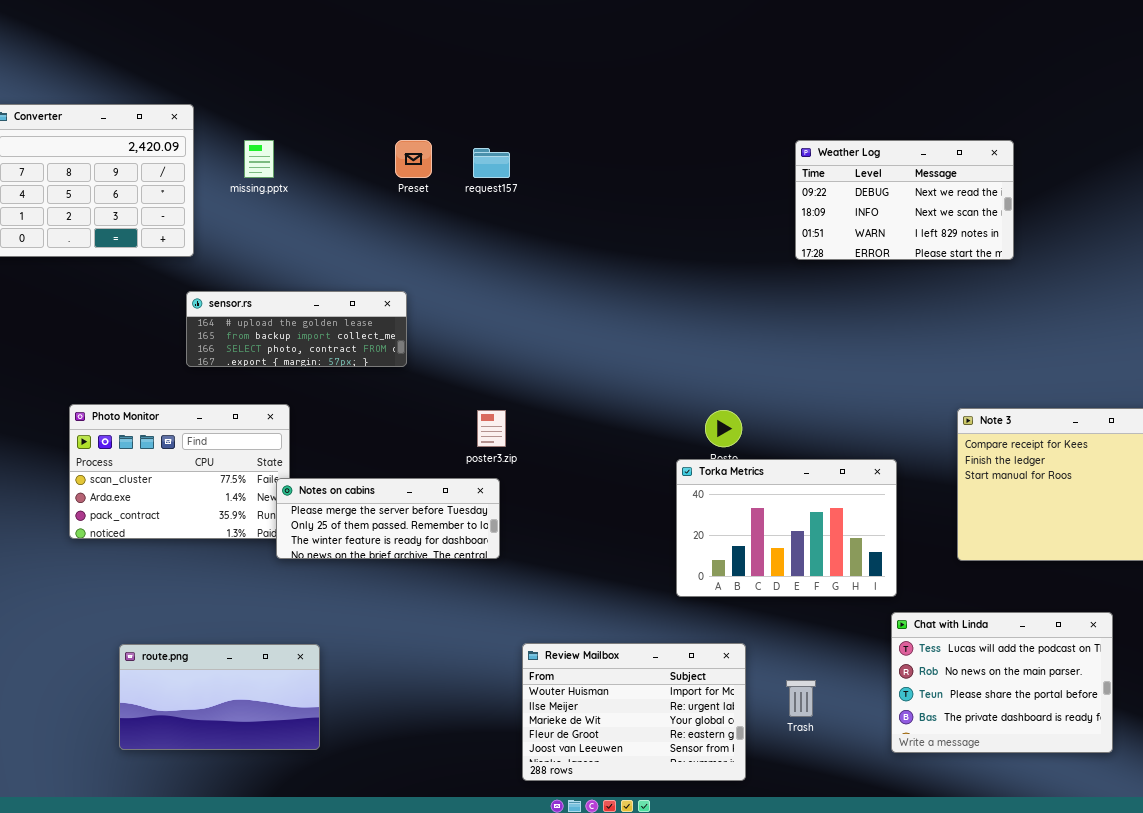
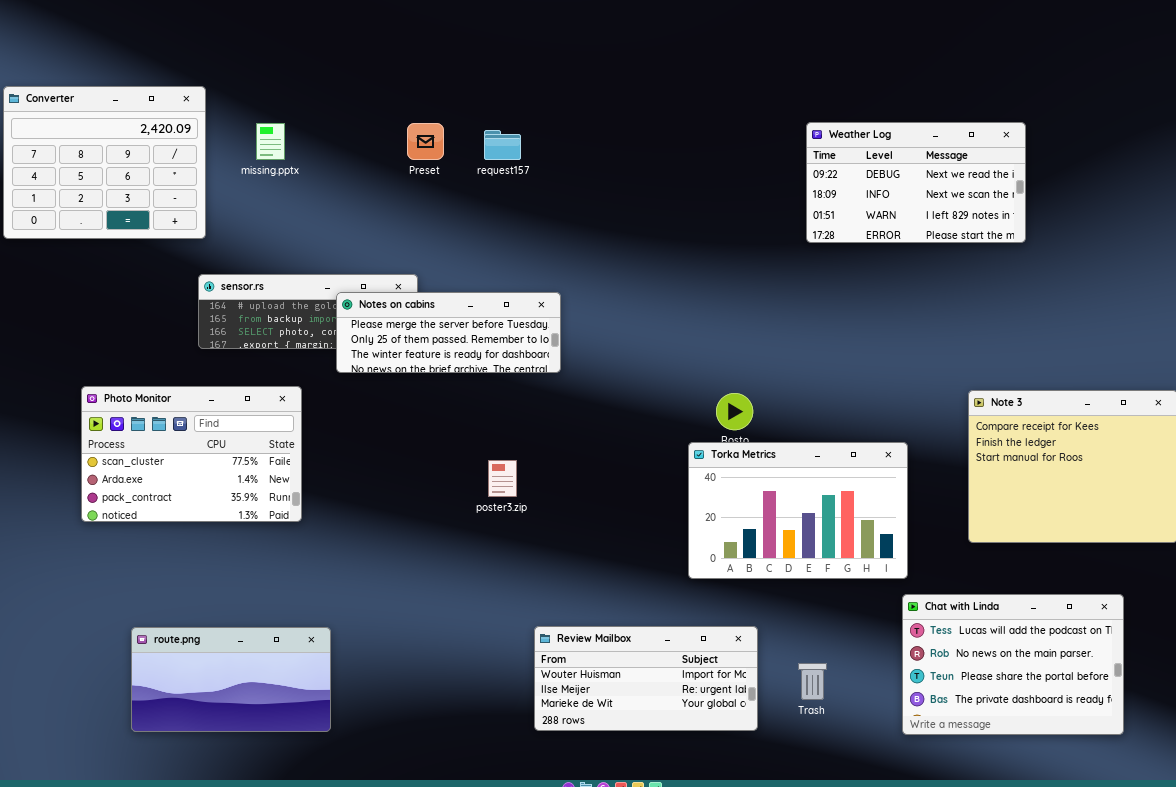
poster3.zip: [477,410,506,447] -> [488,460,517,497], moved
Notes on cabins: [276,478,500,559] -> [336,292,561,373], moved
Review Mailbox: [522,643,746,781] -> [534,626,758,731], resized

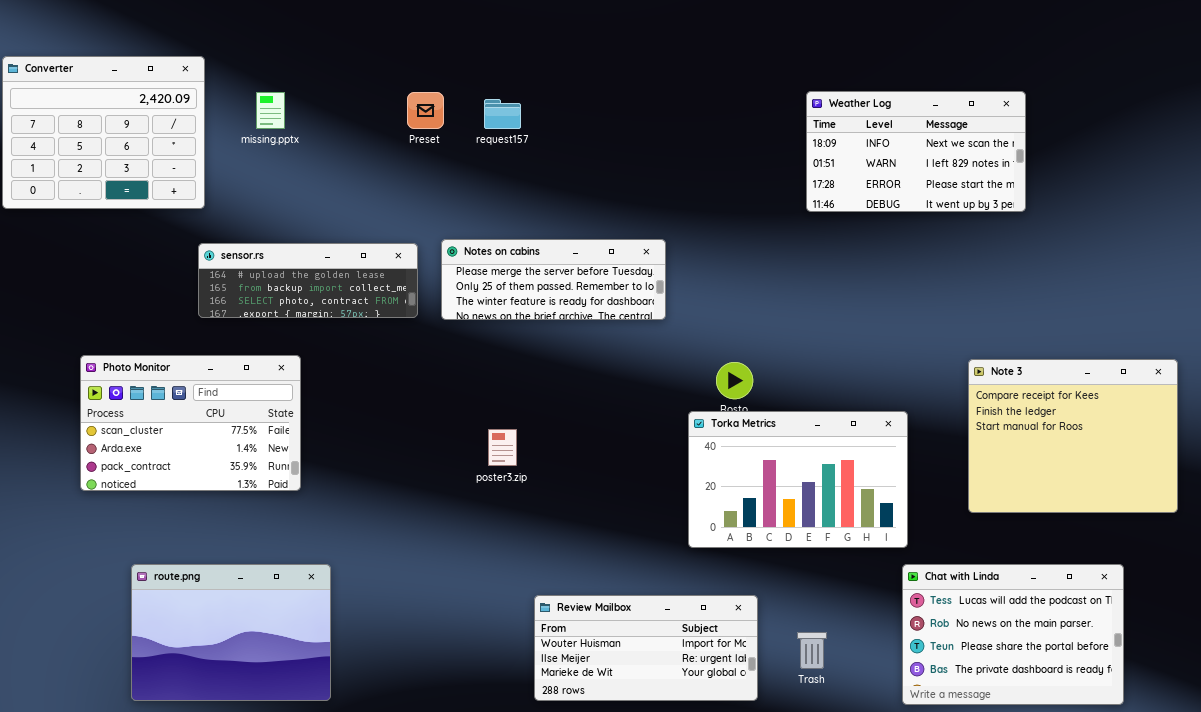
Weather Log: [806,122,1026,243] -> [806,91,1026,212], scrolled down 1 row
Notes on cabins: [336,292,561,373] -> [441,239,666,320], moved
route.png: [131,627,331,732] -> [131,564,331,701], resized

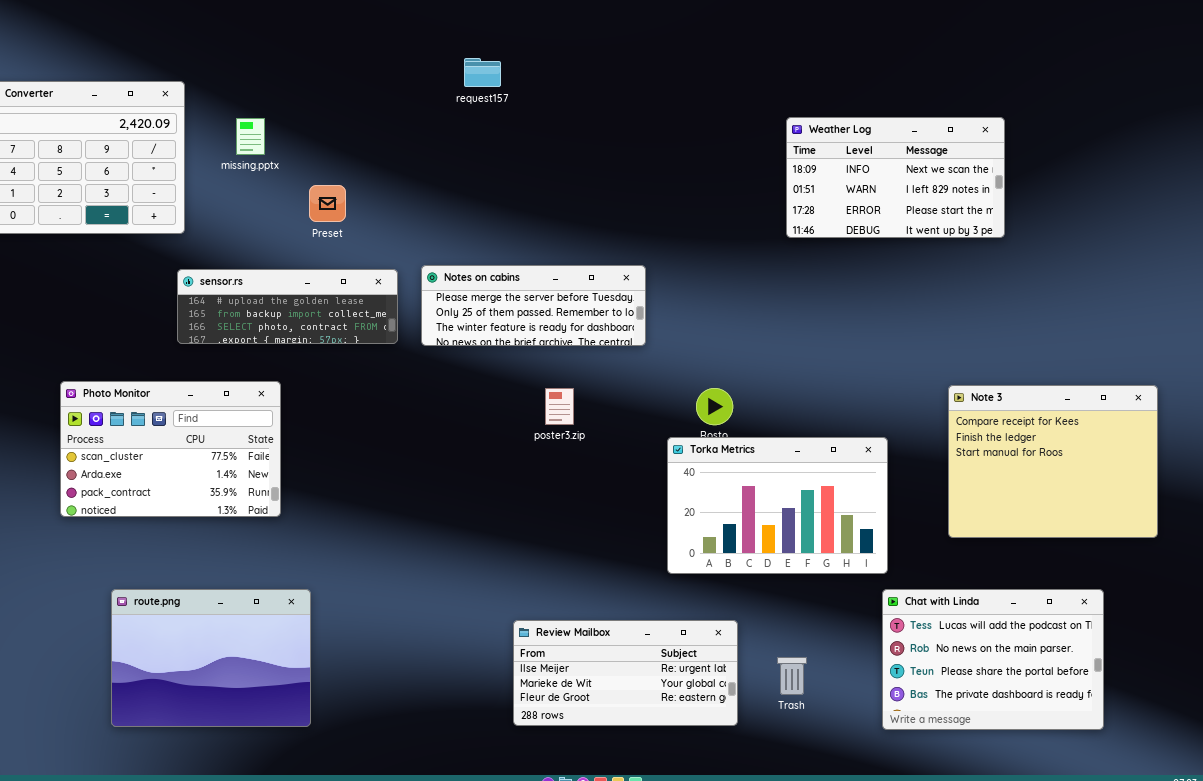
Preset: [407,92,444,129] -> [309,185,346,222], moved
request157: [484,99,521,129] -> [464,58,501,87], moved
poster3.zip: [488,429,517,466] -> [545,388,574,425], moved
Review Mailbox: [534,595,758,701] -> [513,620,738,726], scrolled down 1 row

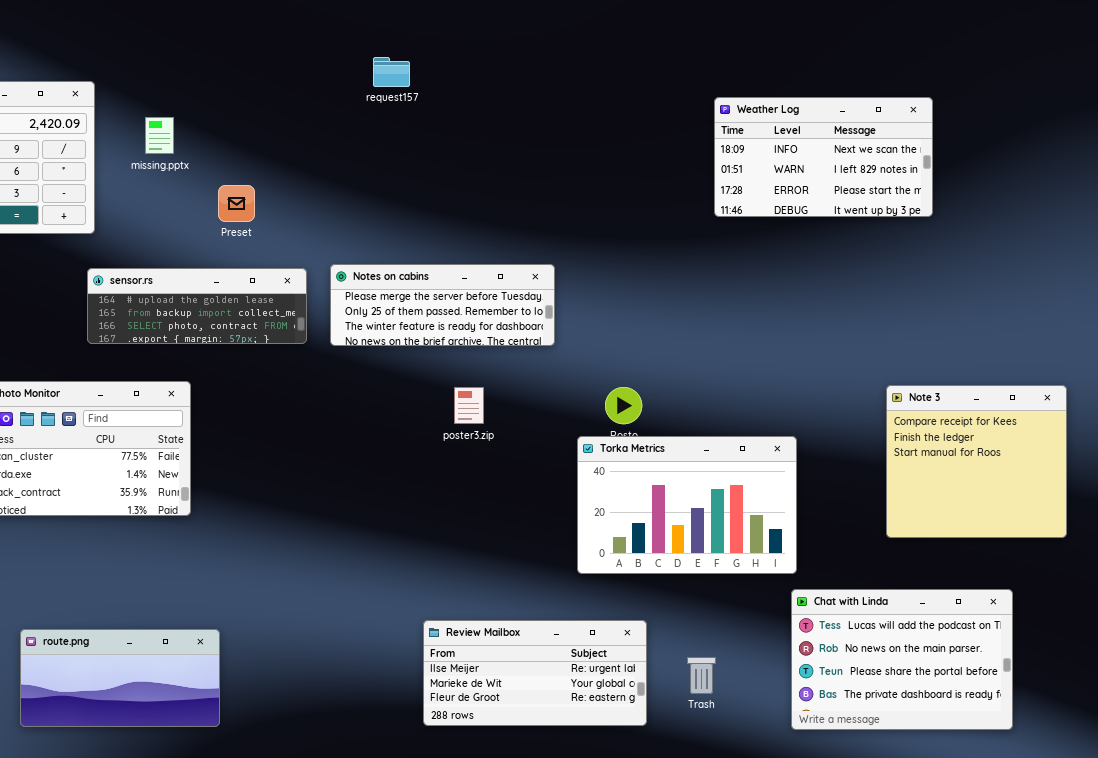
Weather Log: [786,117,1005,238] -> [714,97,933,217], moved
Note 3: [948,385,1158,538] -> [886,385,1067,538], resized
route.png: [111,589,311,727] -> [20,629,220,727], resized

